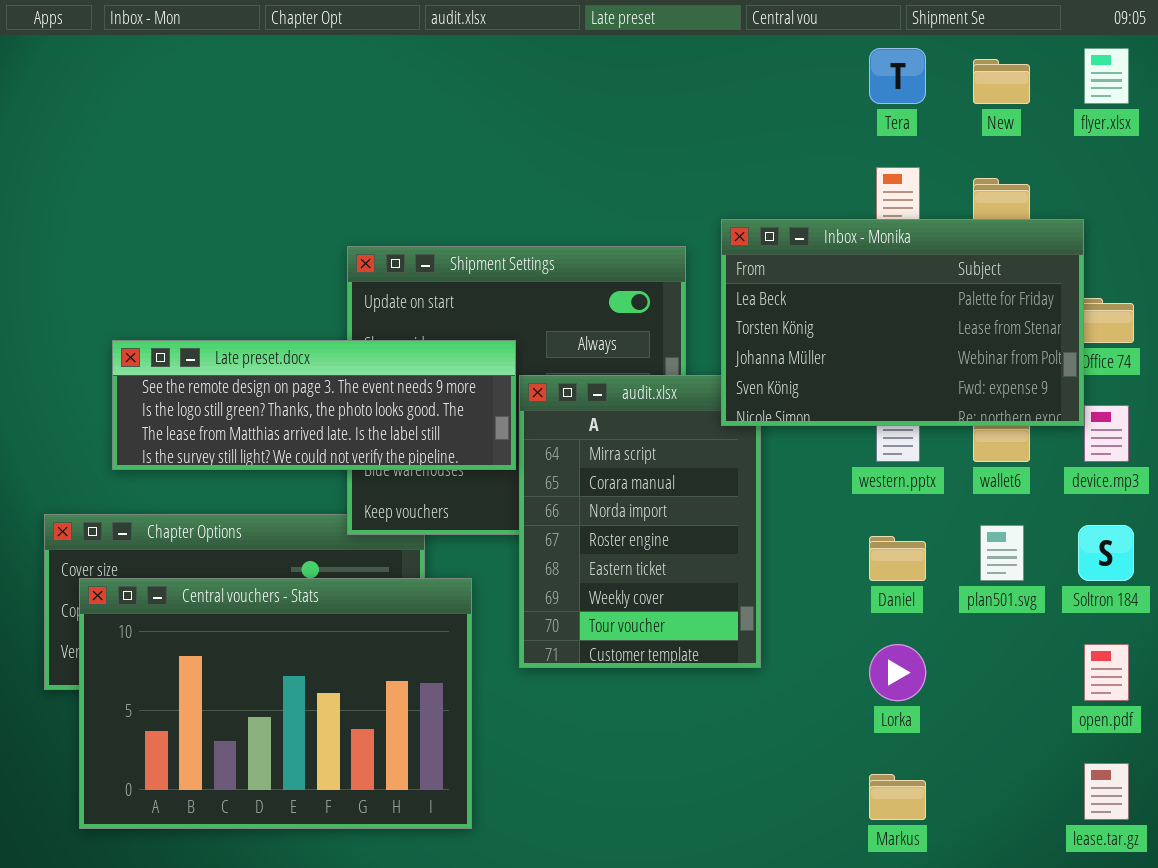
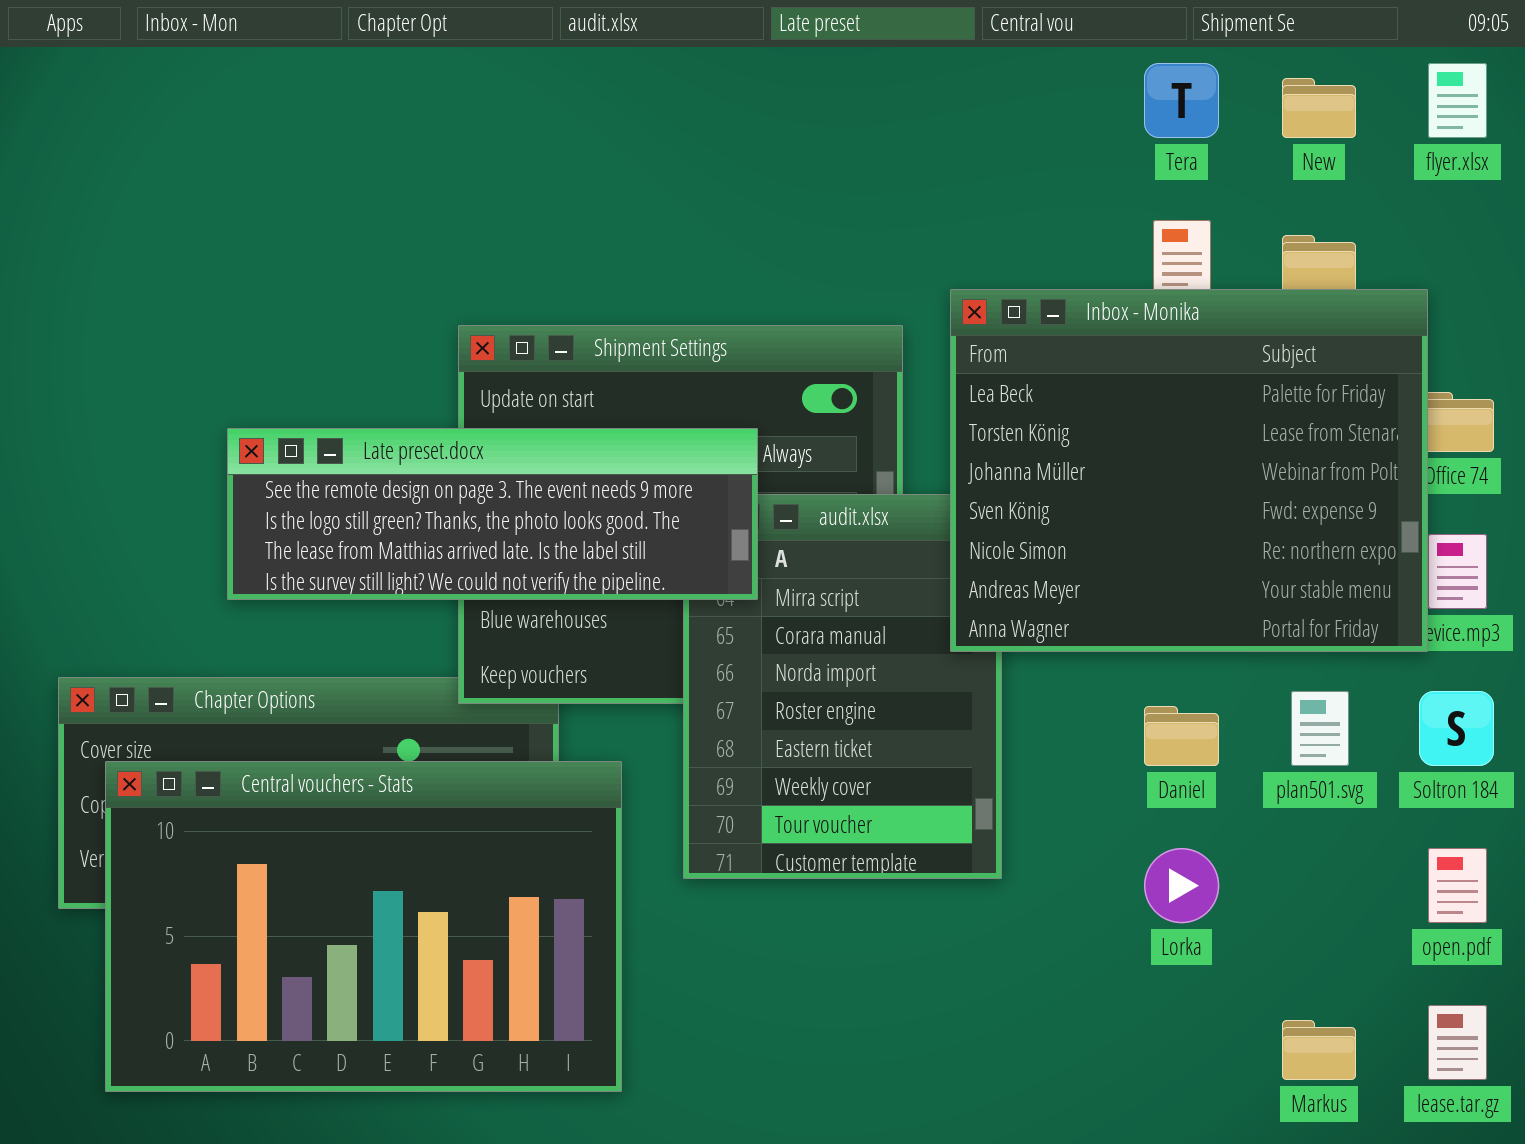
Inbox - Monika: [721,219,1084,426] -> [950,289,1428,652], resized
Late preset.docx: [112,340,516,470] -> [227,428,758,600], moved
Markus: [869,774,926,820] -> [1282,1020,1356,1080], moved

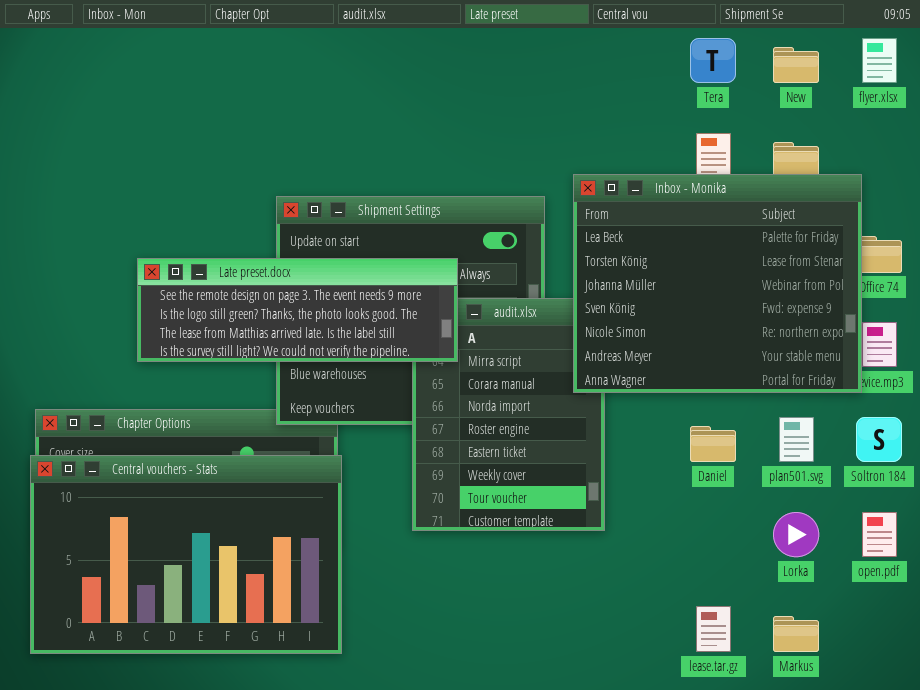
Central vouchers - Stats: [105,761,622,1092] -> [30,455,342,654], moved
Lorka: [1144,848,1219,923] -> [773,512,819,557], moved
lease.tar.gz: [1428,1005,1487,1080] -> [696,606,731,652], moved

